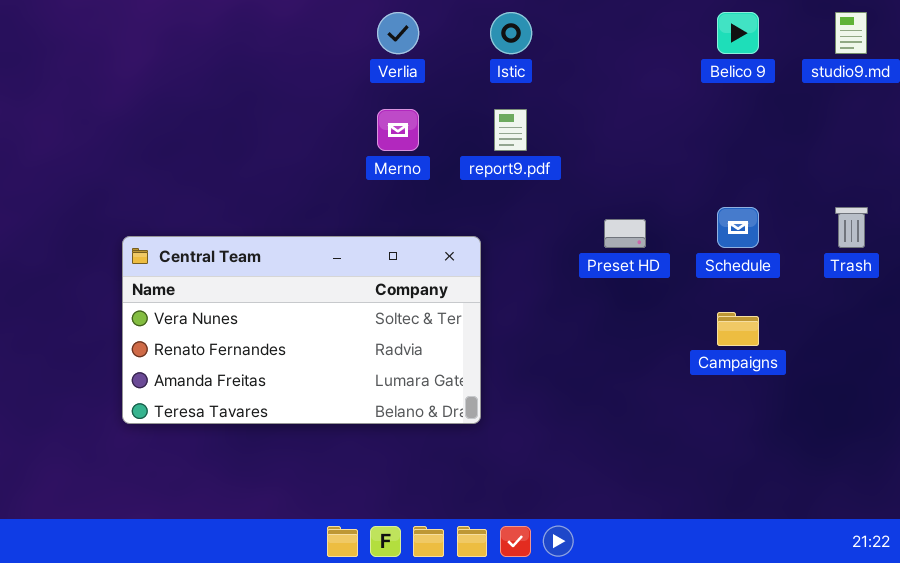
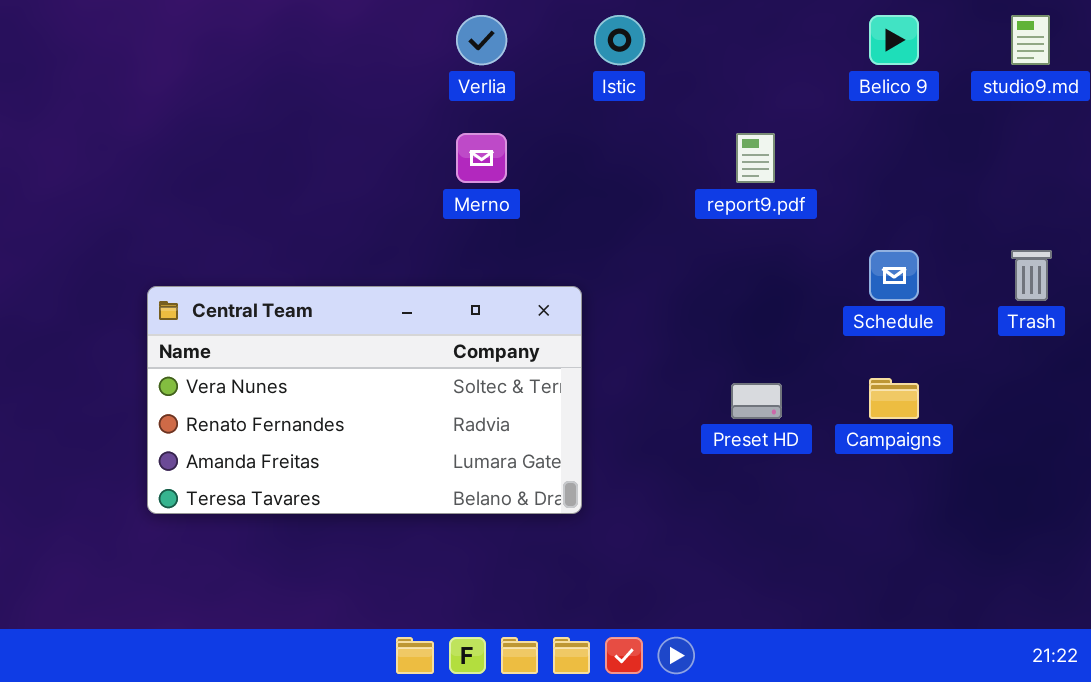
report9.pdf: [494,109,527,151] -> [736,133,775,183], moved
Preset HD: [604,219,646,248] -> [731,383,782,419], moved

